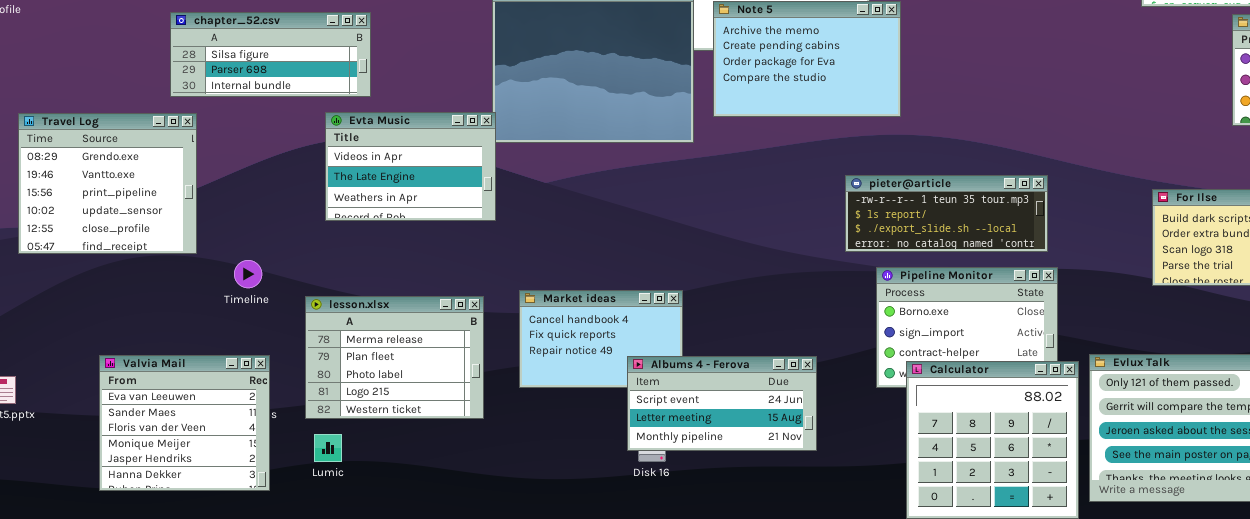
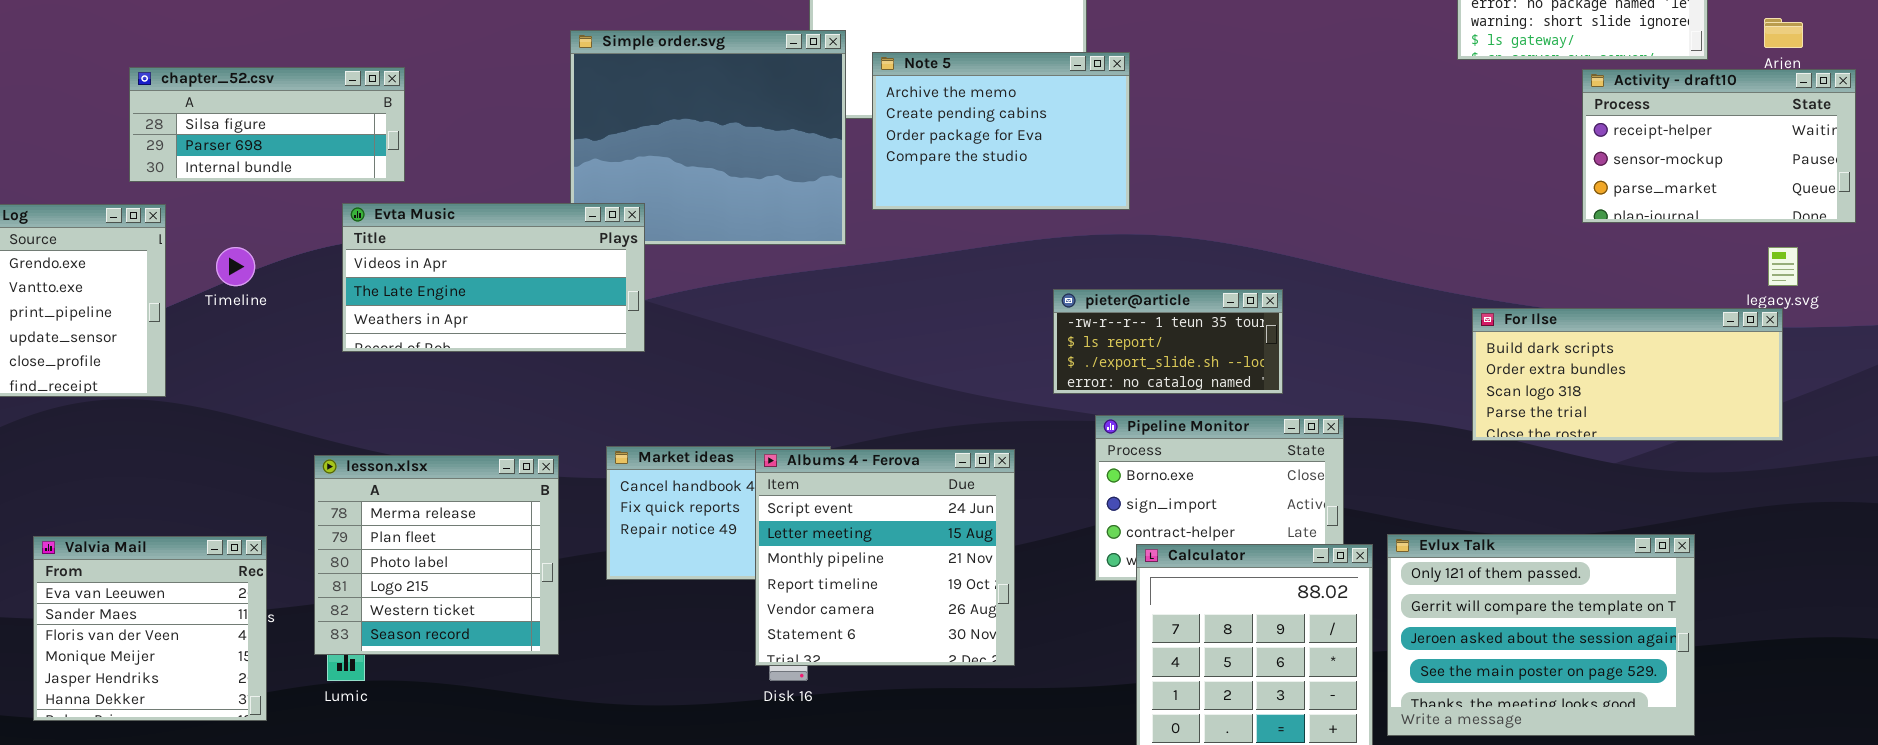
Evta Music: [325,112,496,221] -> [342,203,645,352], resized
pieter@article: [845,175,1048,252] -> [1053,289,1283,394], resized
Timeline: [234,260,262,288] -> [216,247,255,286], moved
lesson.xlsx: [305,296,484,419] -> [314,455,559,655], resized
Albums 4 - Ferova: [627,356,817,451] -> [755,449,1015,666], resized

